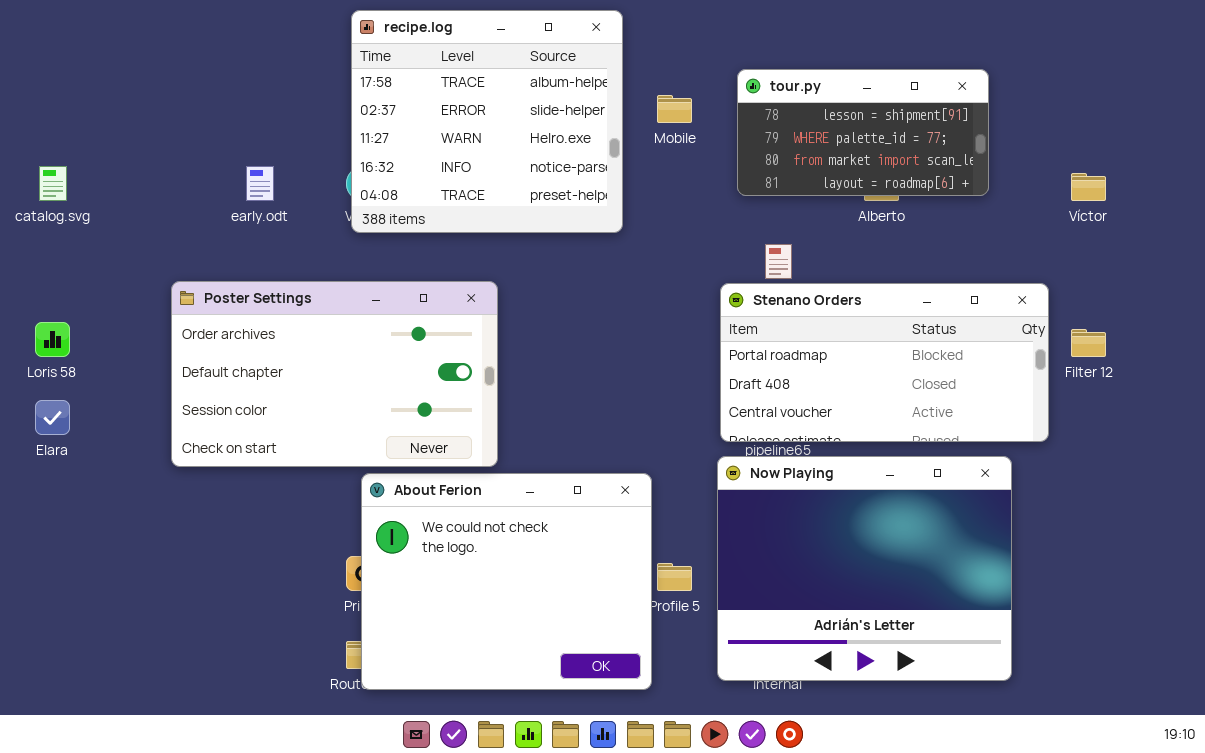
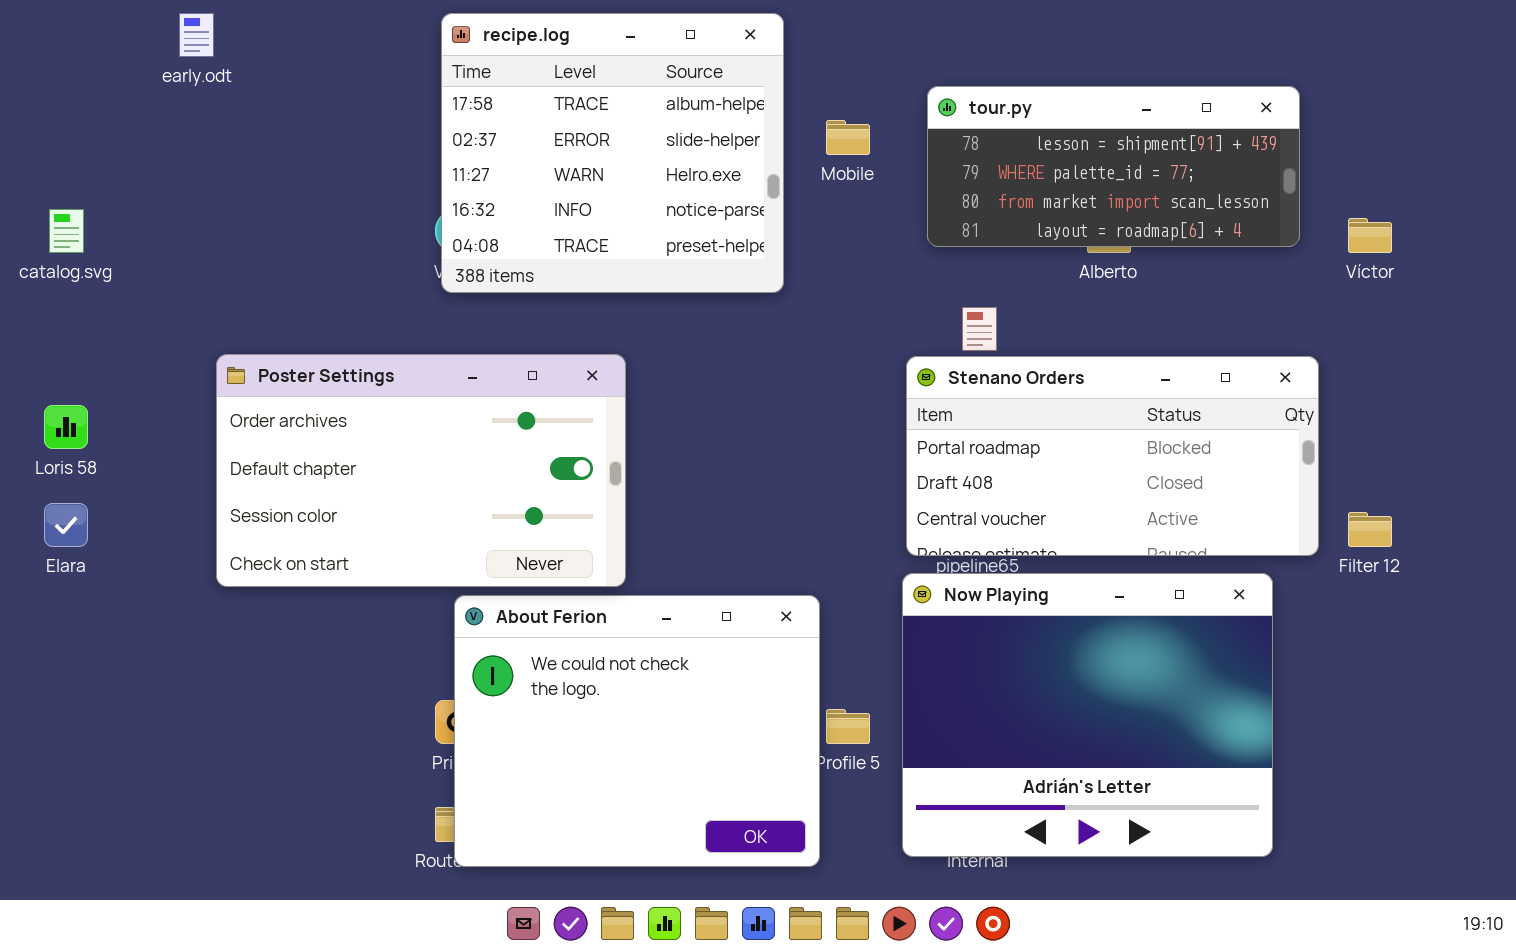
tour.py: [737,69,989,196] -> [927,86,1300,247], resized
early.odt: [246,166,274,201] -> [179,13,214,57], moved
Filter 12: [1071,329,1106,357] -> [1348,512,1392,547], moved

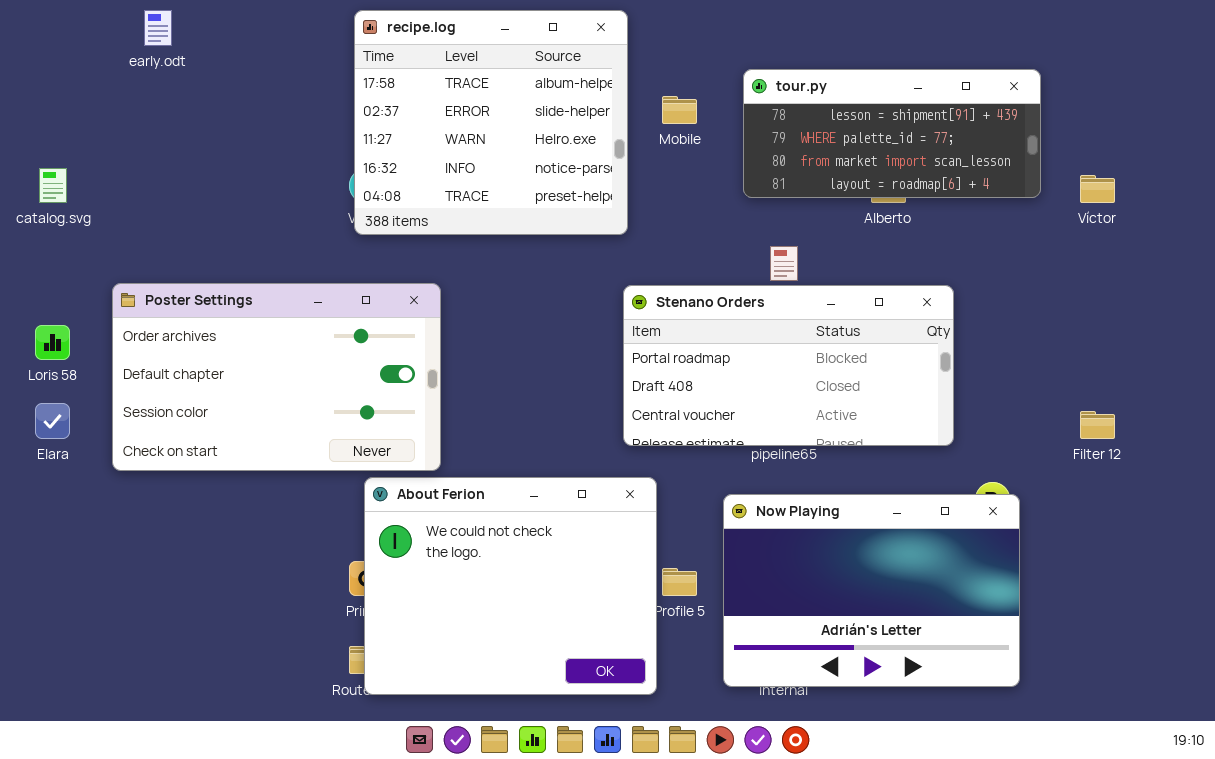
Poster Settings: [216,354,626,587] -> [112,283,441,471], moved
Stenano Orders: [906,356,1319,556] -> [623,285,954,446], moved
Now Playing: [902,573,1273,857] -> [723,494,1020,687], resized

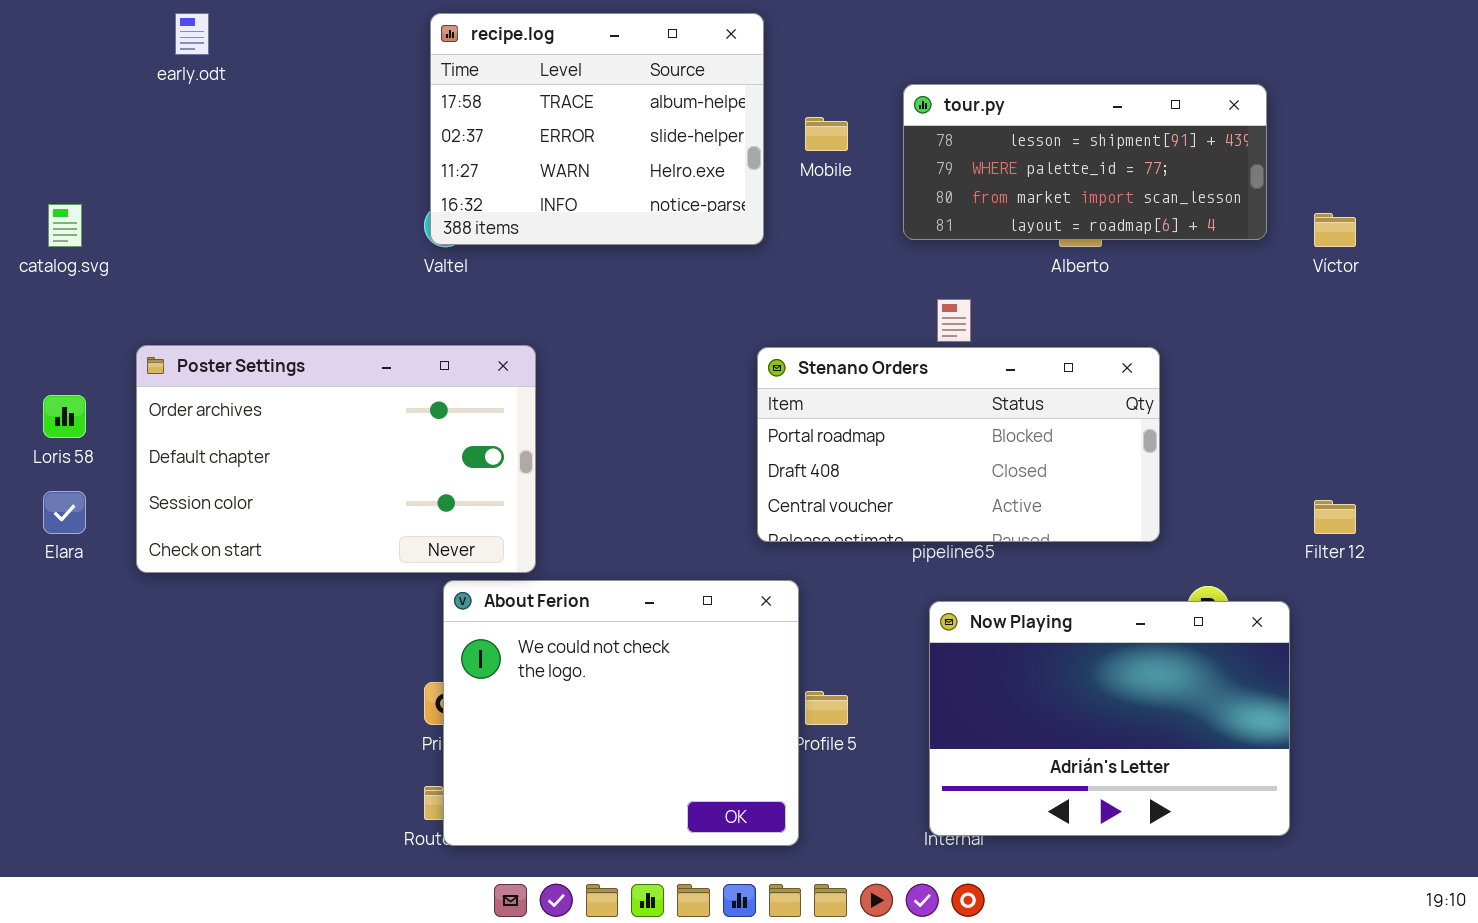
recipe.log: [354,10,628,235] -> [430,13,764,245], resized
Now Playing: [723,494,1020,687] -> [929,601,1290,836], moved

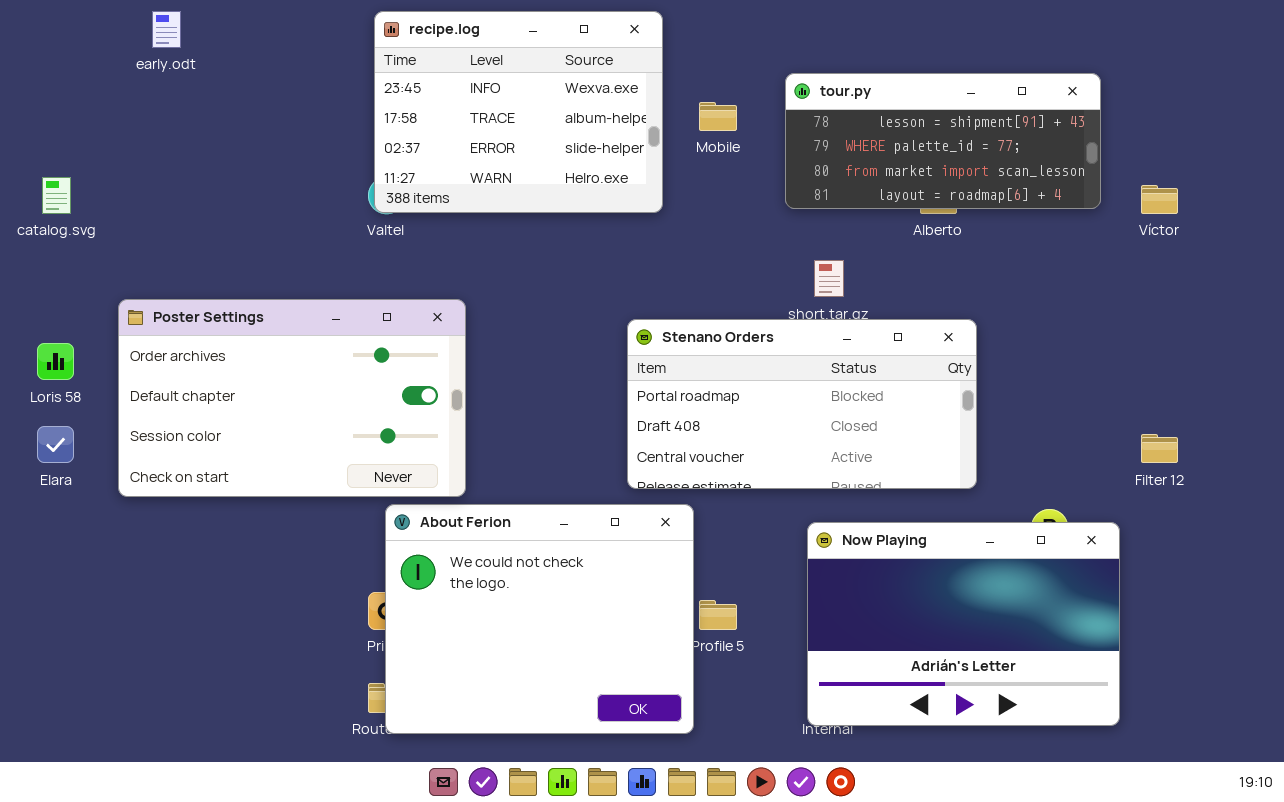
recipe.log: [430,13,764,245] -> [374,11,663,213], scrolled up 1 row
Stenano Orders: [757,347,1160,542] -> [627,319,977,489], moved

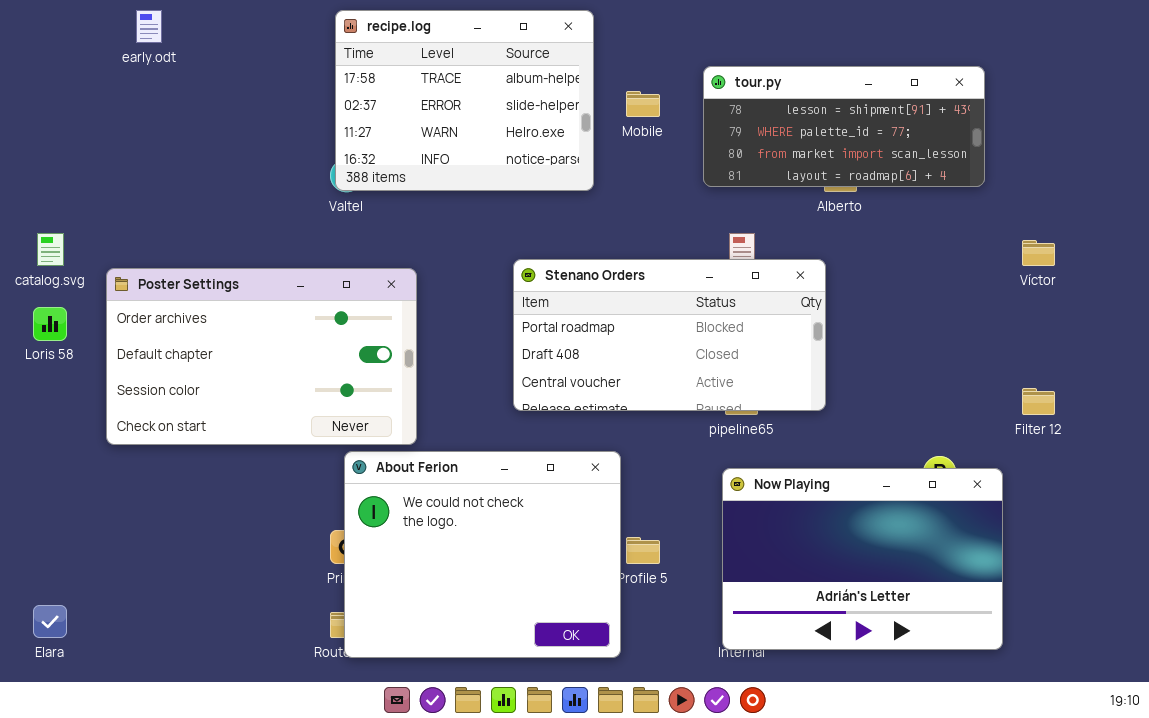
recipe.log: [374,11,663,213] -> [335,10,594,191], scrolled down 1 row
catalog.svg: [42,177,71,214] -> [37,233,64,266], moved
Víctor: [1141,185,1178,214] -> [1022,240,1055,266], moved
Stenano Orders: [627,319,977,489] -> [513,259,826,411], moved
Elara: [37,426,74,463] -> [33,605,67,638], moved

